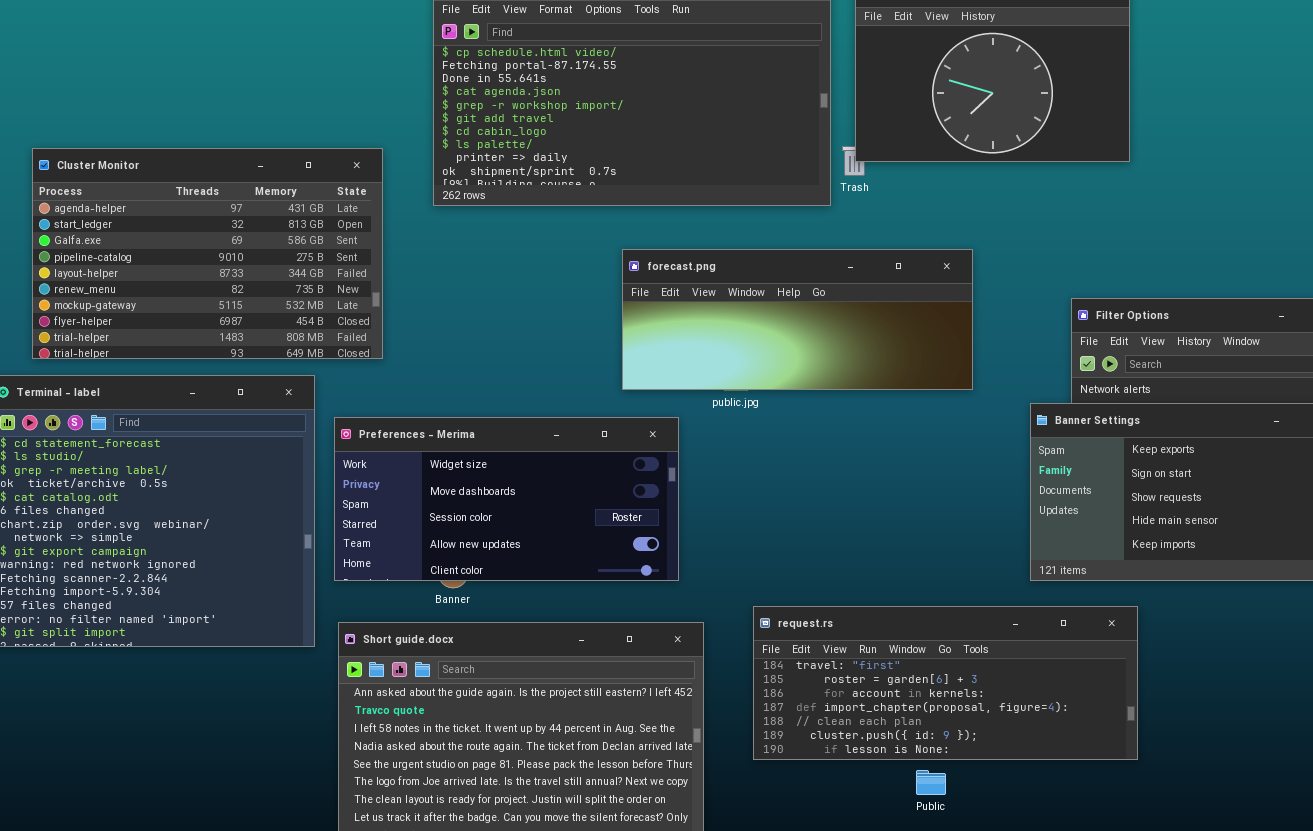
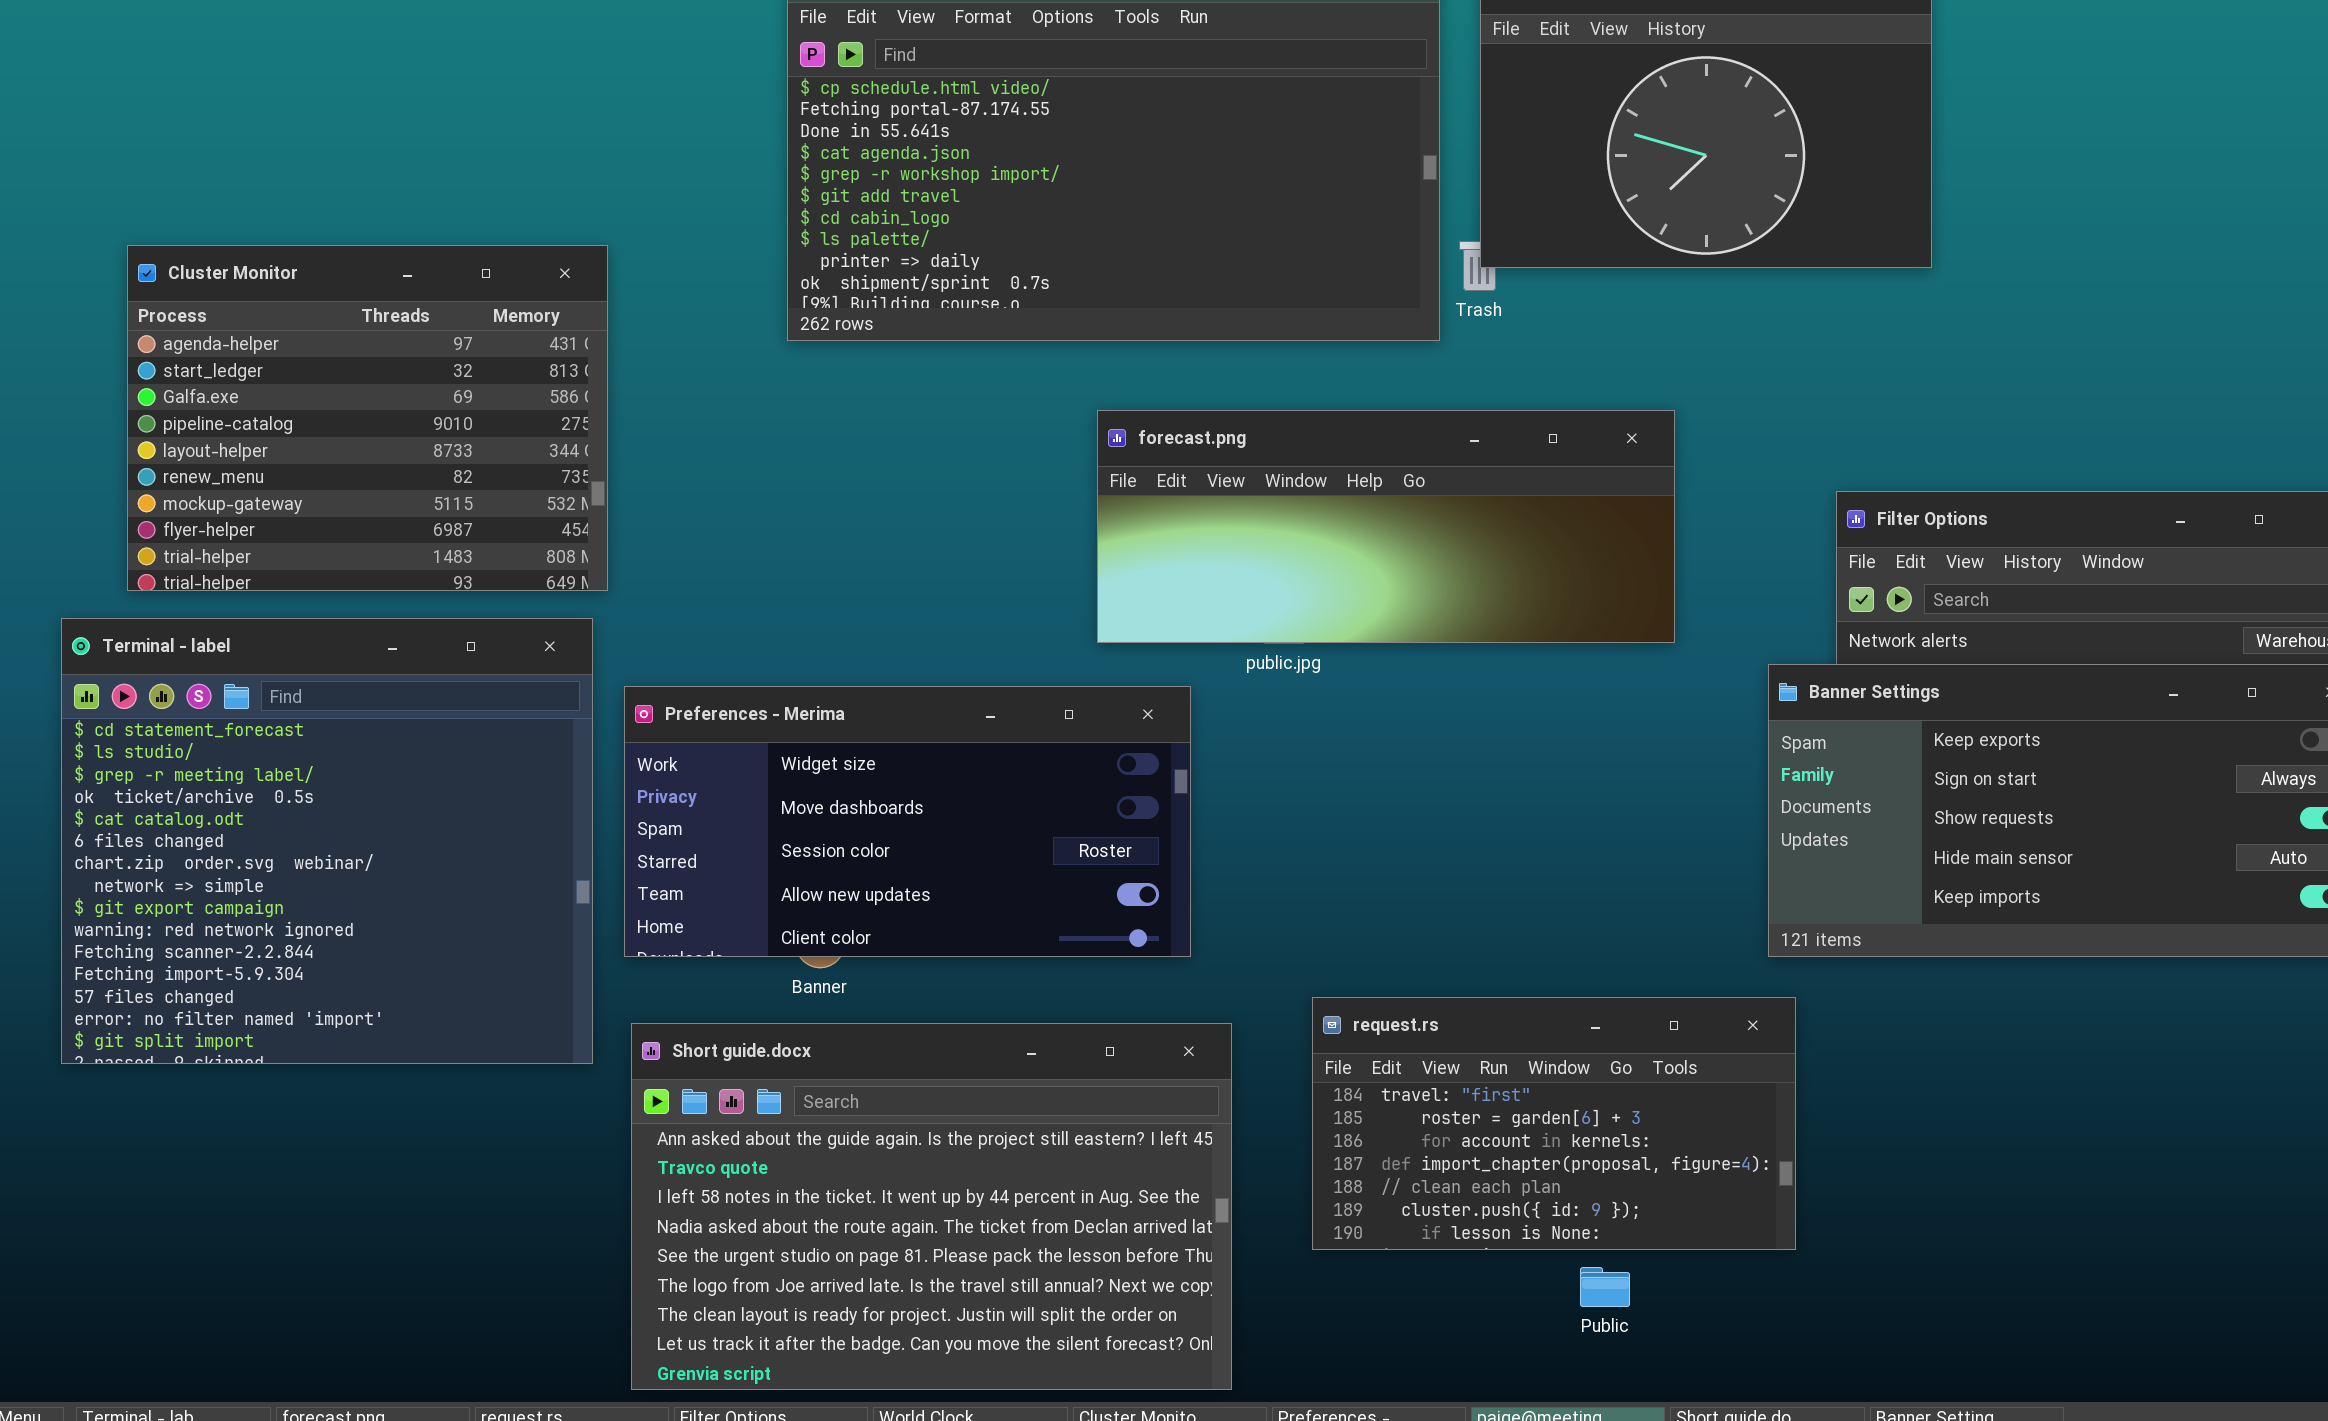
Cluster Monitor: [32,148,383,359] -> [127,245,608,591], resized
request.rs: [753,606,1138,760] -> [1312,997,1796,1250], resized

